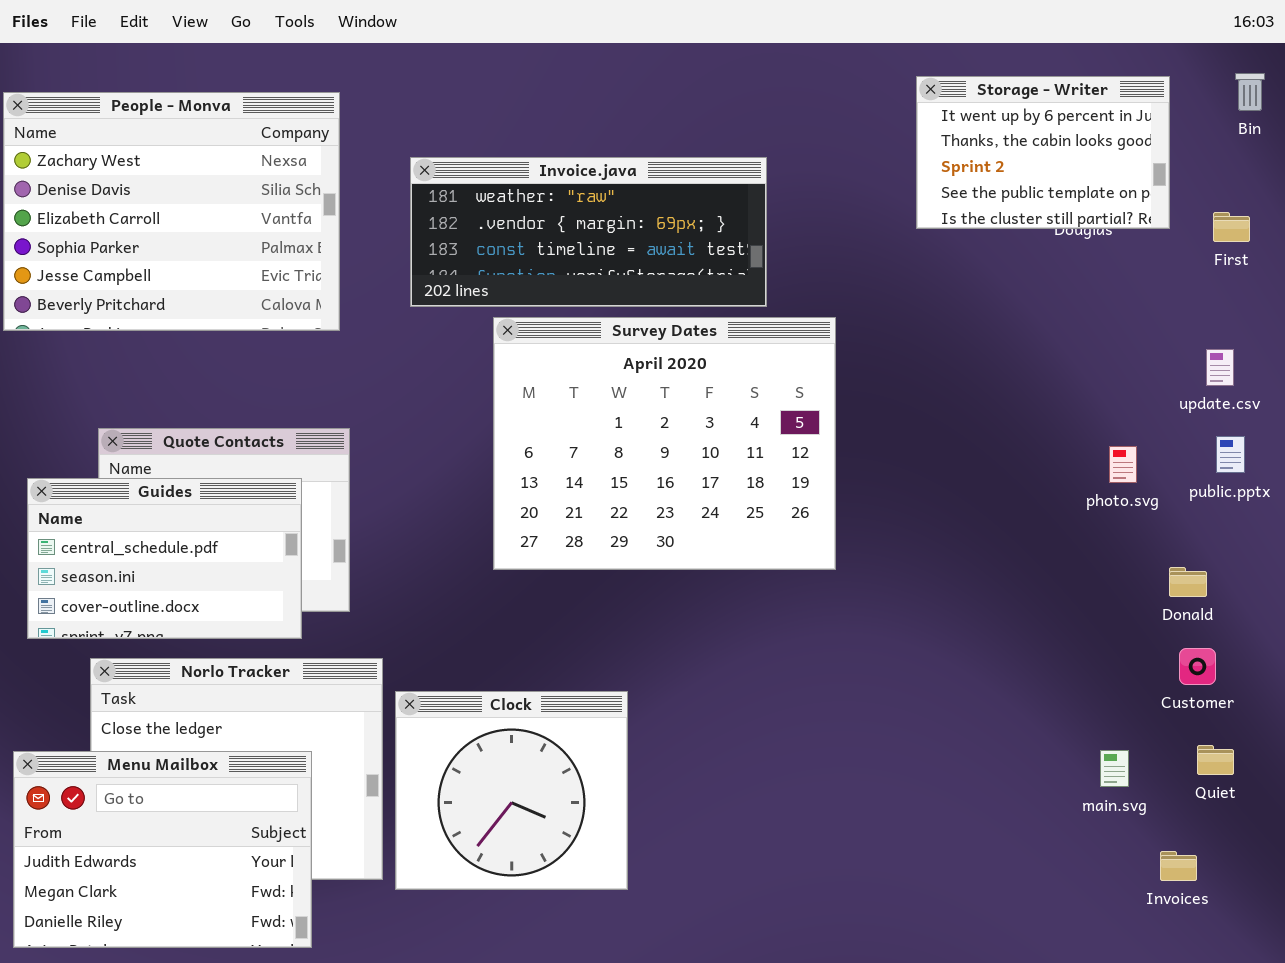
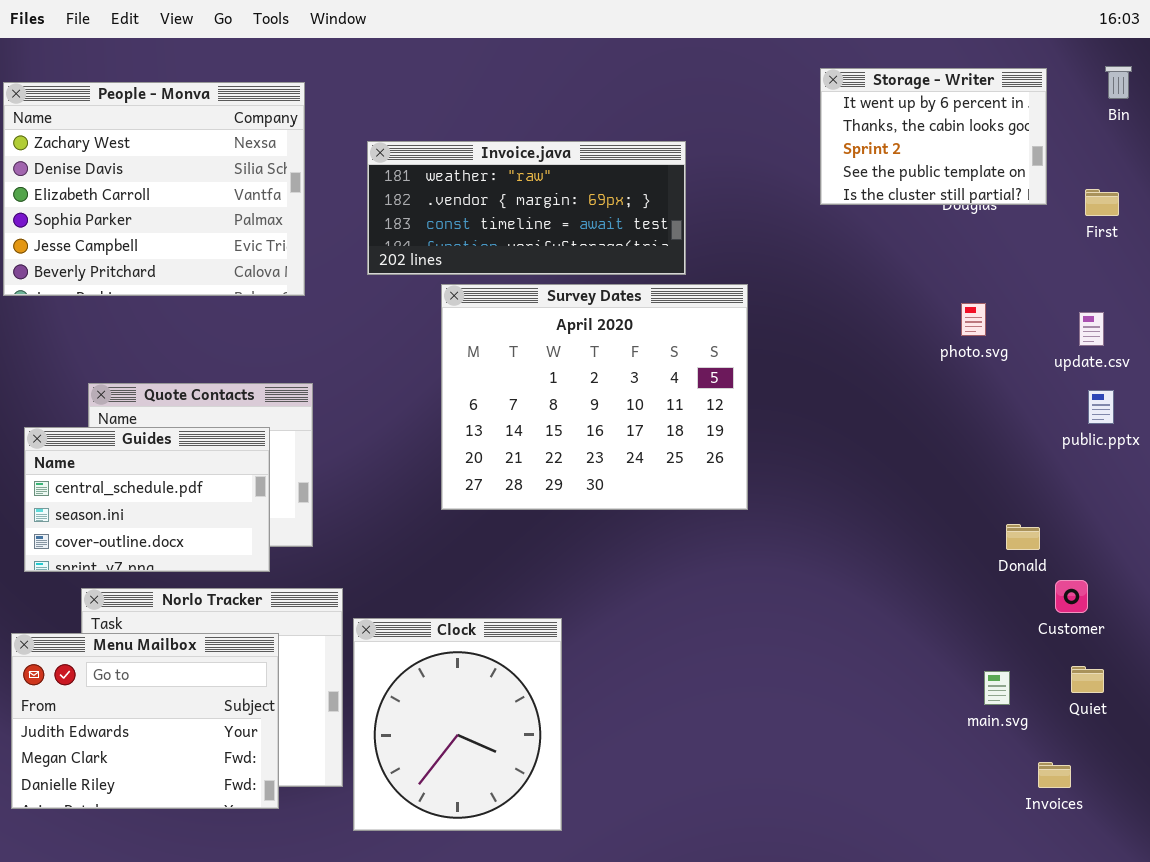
photo.svg: [1109,446,1137,483] -> [961,303,986,336], moved
Donald: [1169,567,1207,597] -> [1006,524,1040,550], moved
Clock: [395,691,628,890] -> [353,618,562,831], resized
Menu Mailbox: [13,751,312,948] -> [11,633,279,809], moved

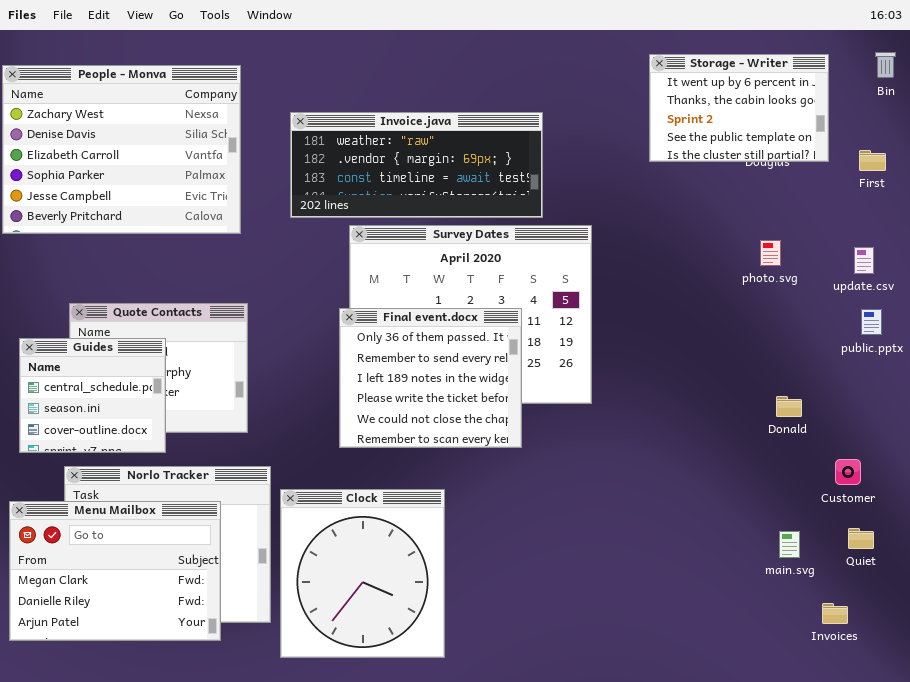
Final event.docx: none -> [339,308,522,448], opened
Guides: [24,427,270,572] -> [19,338,166,453], resized
Donald: [1006,524,1040,550] -> [776,396,802,417], moved
Menu Mailbox: [11,633,279,809] -> [9,501,221,641], scrolled down 1 row

